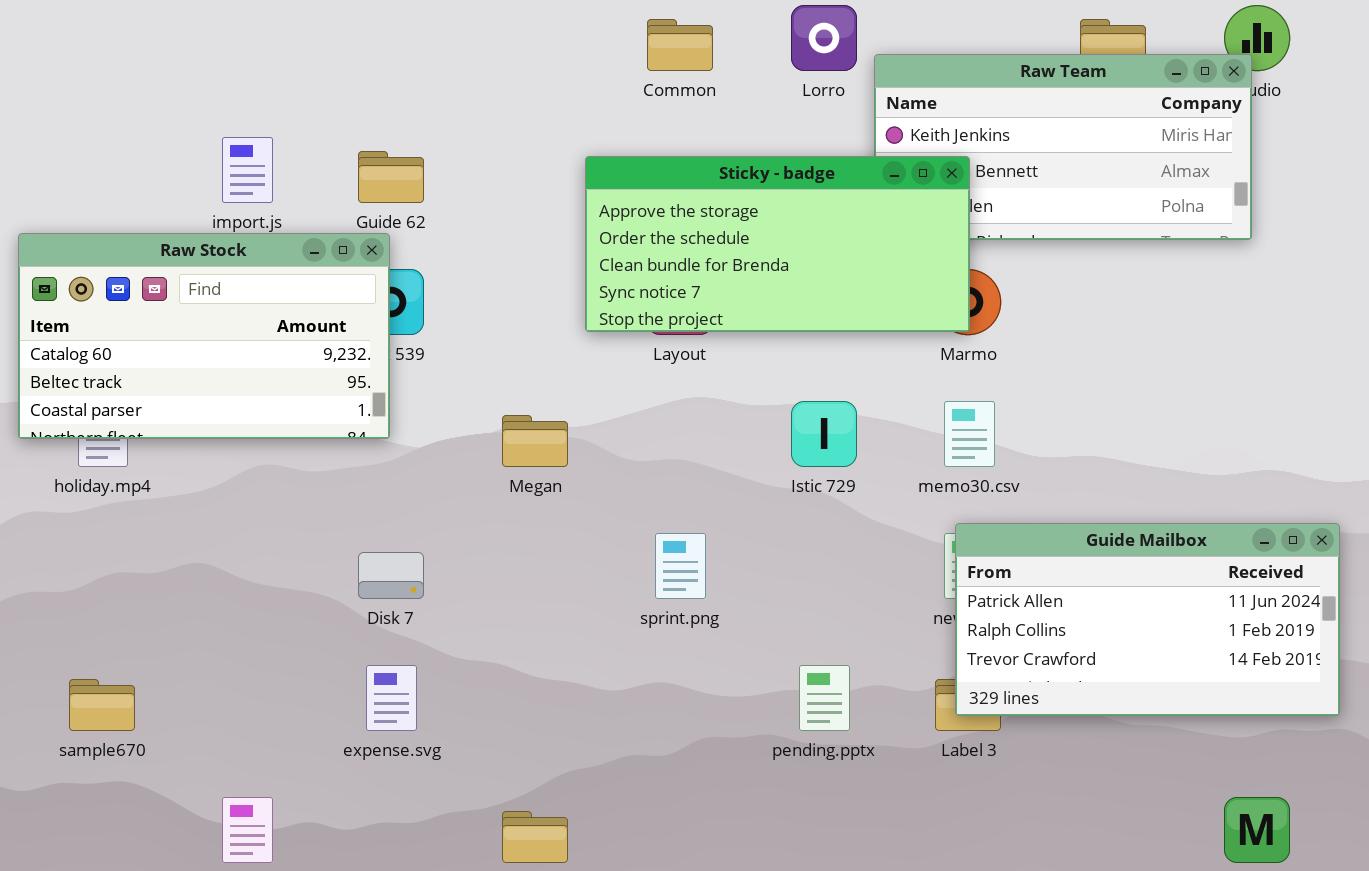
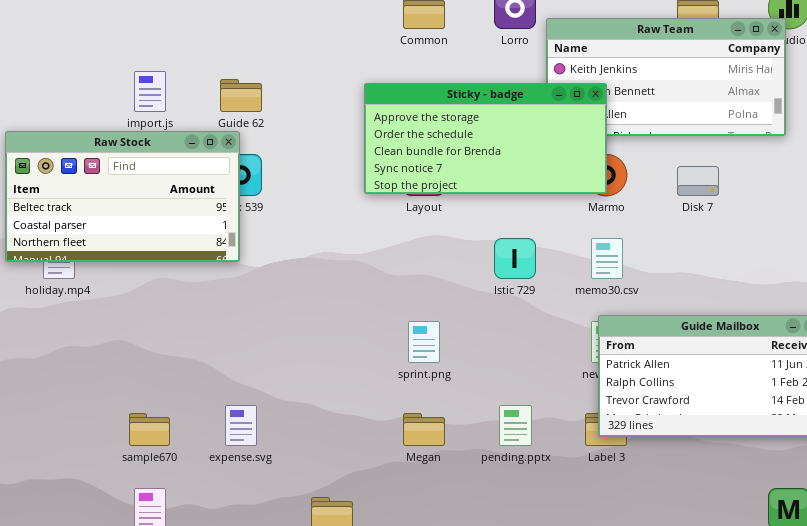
Raw Stock: [18,233,390,439] -> [5,131,240,262], scrolled down 1 row
Megan: [502,415,568,467] -> [403,413,445,446], moved
Disk 7: [358,552,424,599] -> [677,166,719,196], moved
sample670: [69,679,135,731] -> [129,413,170,446], moved

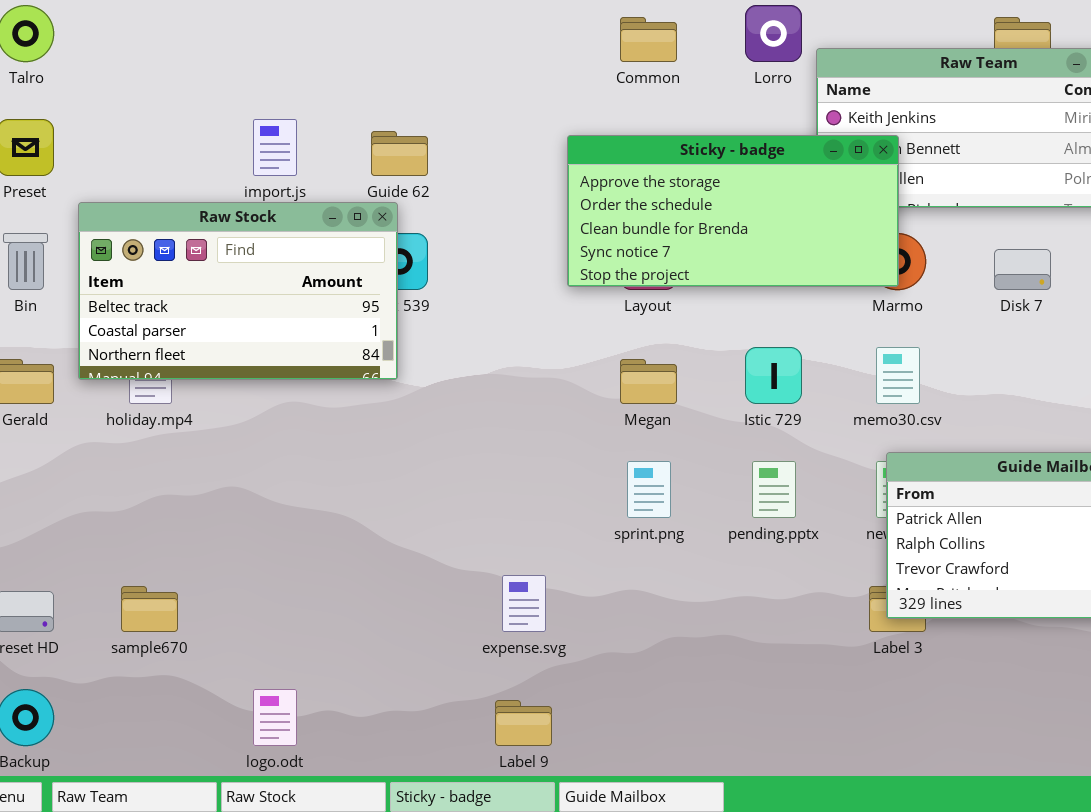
expense.svg: [225,405,257,446] -> [502,575,546,632], moved
pending.pptx: [499,405,532,446] -> [752,461,796,518], moved
sample670: [129,413,170,446] -> [121,586,178,632], moved
Megan: [403,413,445,446] -> [620,359,677,404], moved

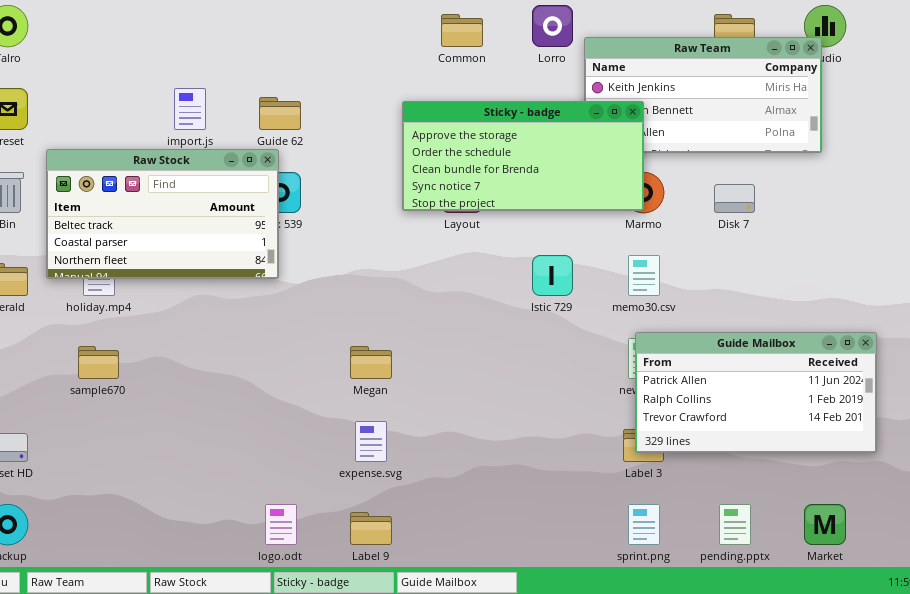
Megan: [620,359,677,404] -> [350,346,392,379], moved
sprint.png: [627,461,671,518] -> [628,504,660,545], moved
pending.pptx: [752,461,796,518] -> [719,504,751,545], moved
sample670: [121,586,178,632] -> [78,346,119,379], moved
logo.odt: [253,689,297,746] -> [265,504,297,545], moved

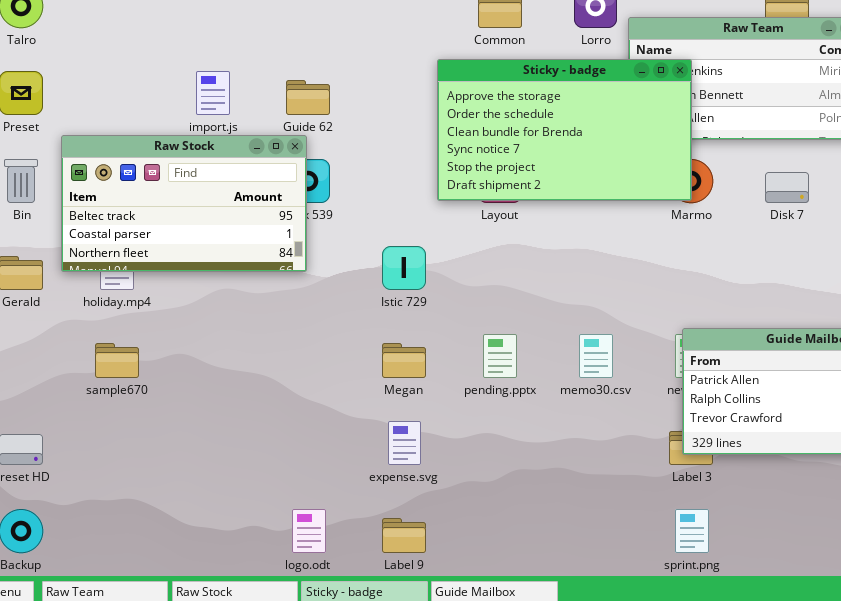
Sticky - badge: [402,101,644,211] -> [437,59,692,201], resized
Istic 729: [532,255,573,296] -> [382,246,426,290], moved
memo30.csv: [628,255,660,296] -> [579,334,613,378], moved
pending.pptx: [719,504,751,545] -> [483,334,517,378], moved

